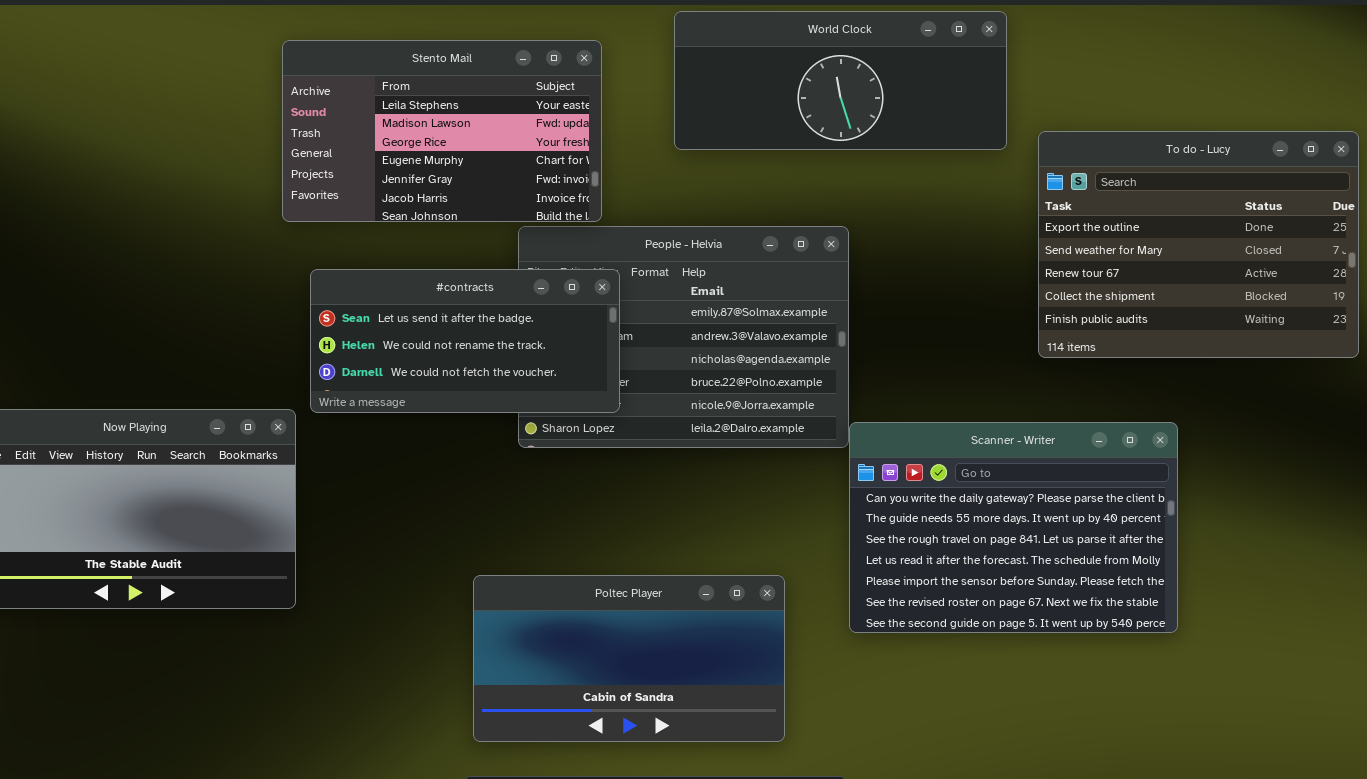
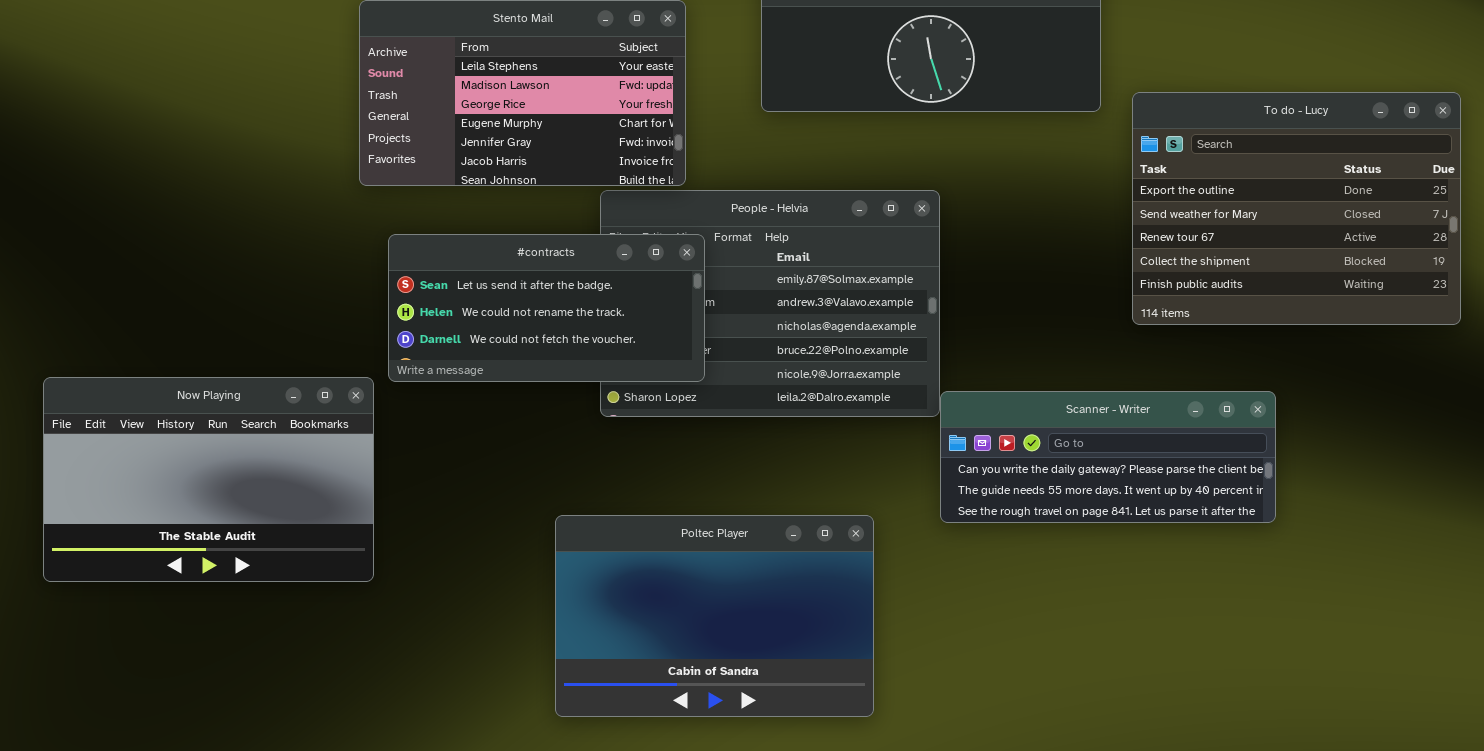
Scanner - Writer: [849,422,1178,633] -> [940,391,1276,523], resized
Poltec Player: [473,575,785,742] -> [555,515,874,717], resized

